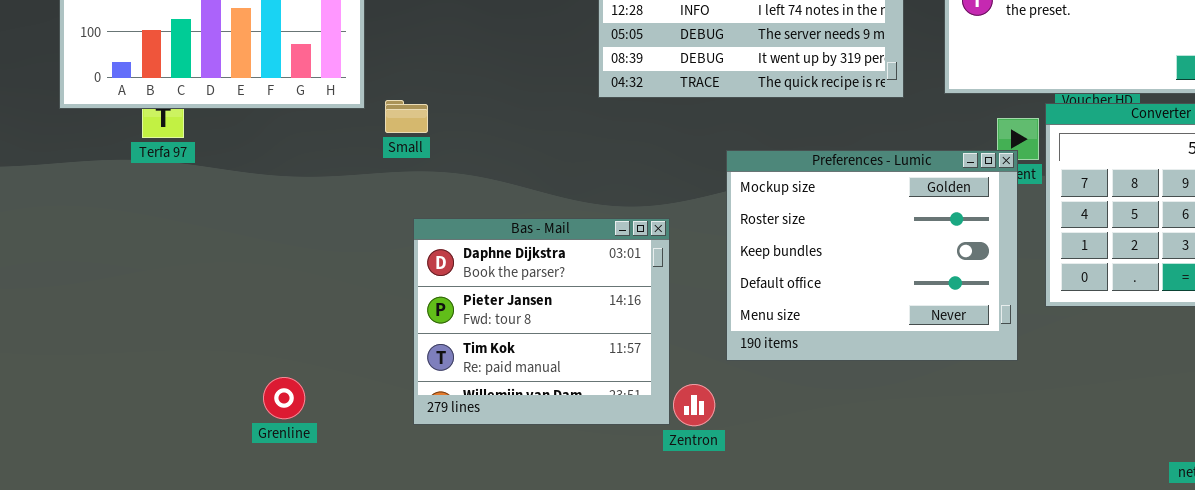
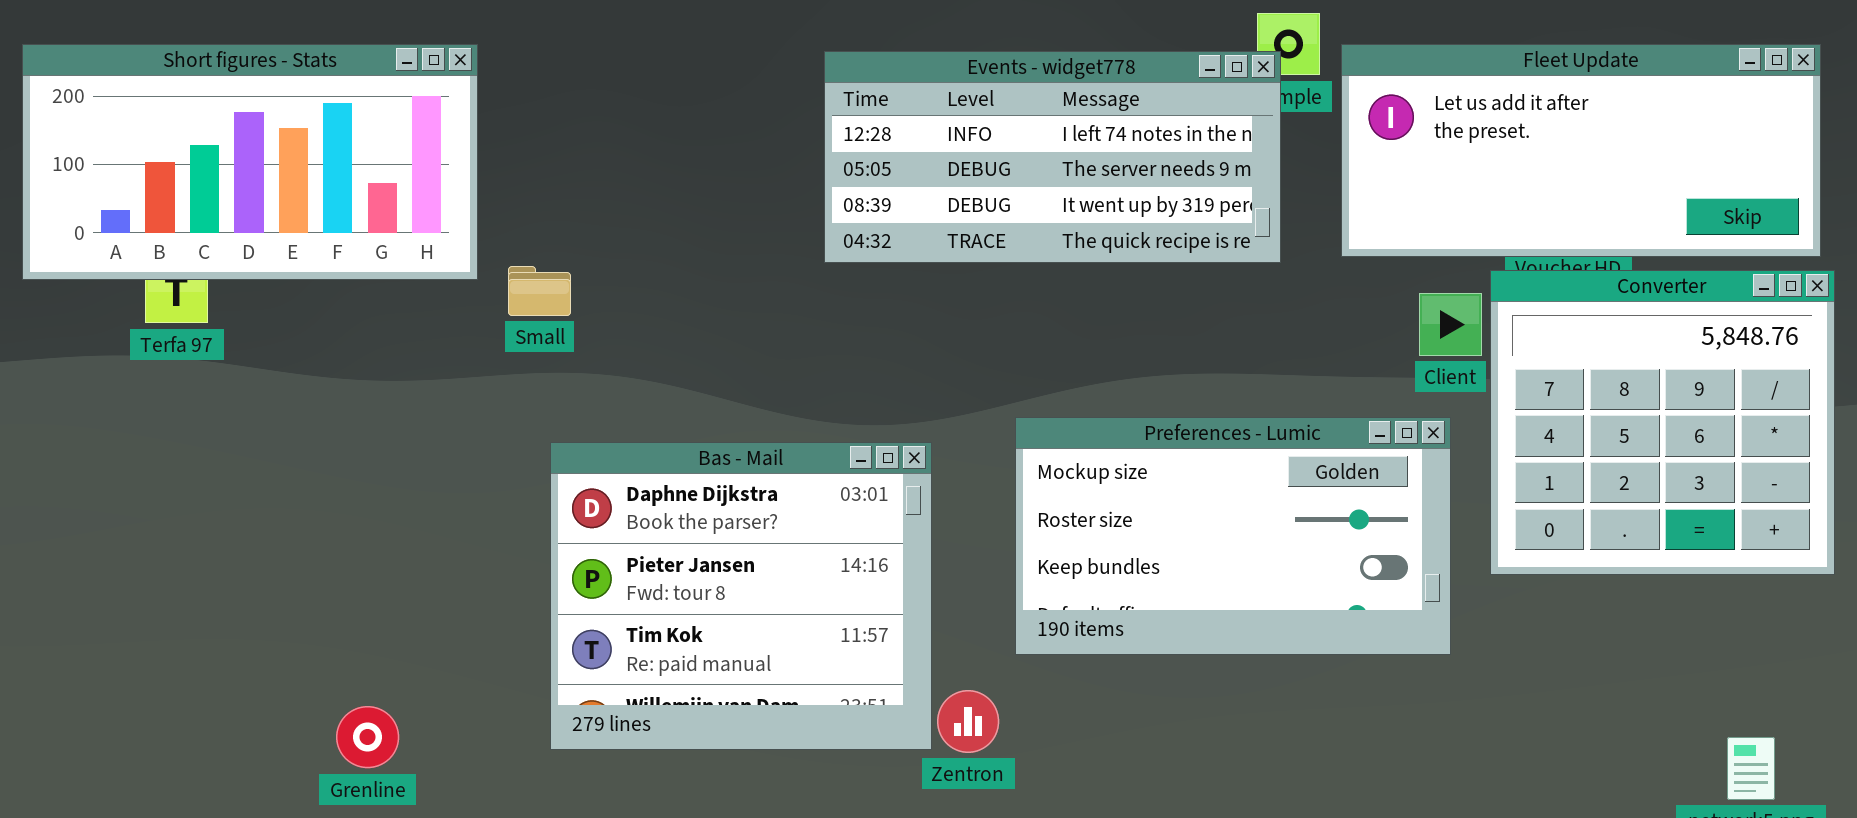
Preferences - Lumic: [726,150,1018,361] -> [1015,417,1451,655], resized
Grenline: [263,377,305,419] -> [336,706,399,768], moved

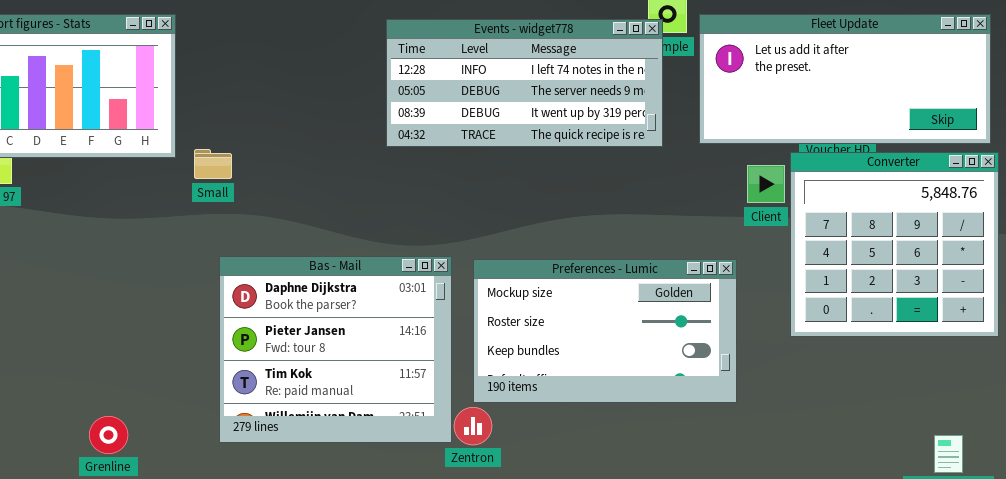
Preferences - Lumic: [1015,417,1451,655] -> [473,259,737,403], moved

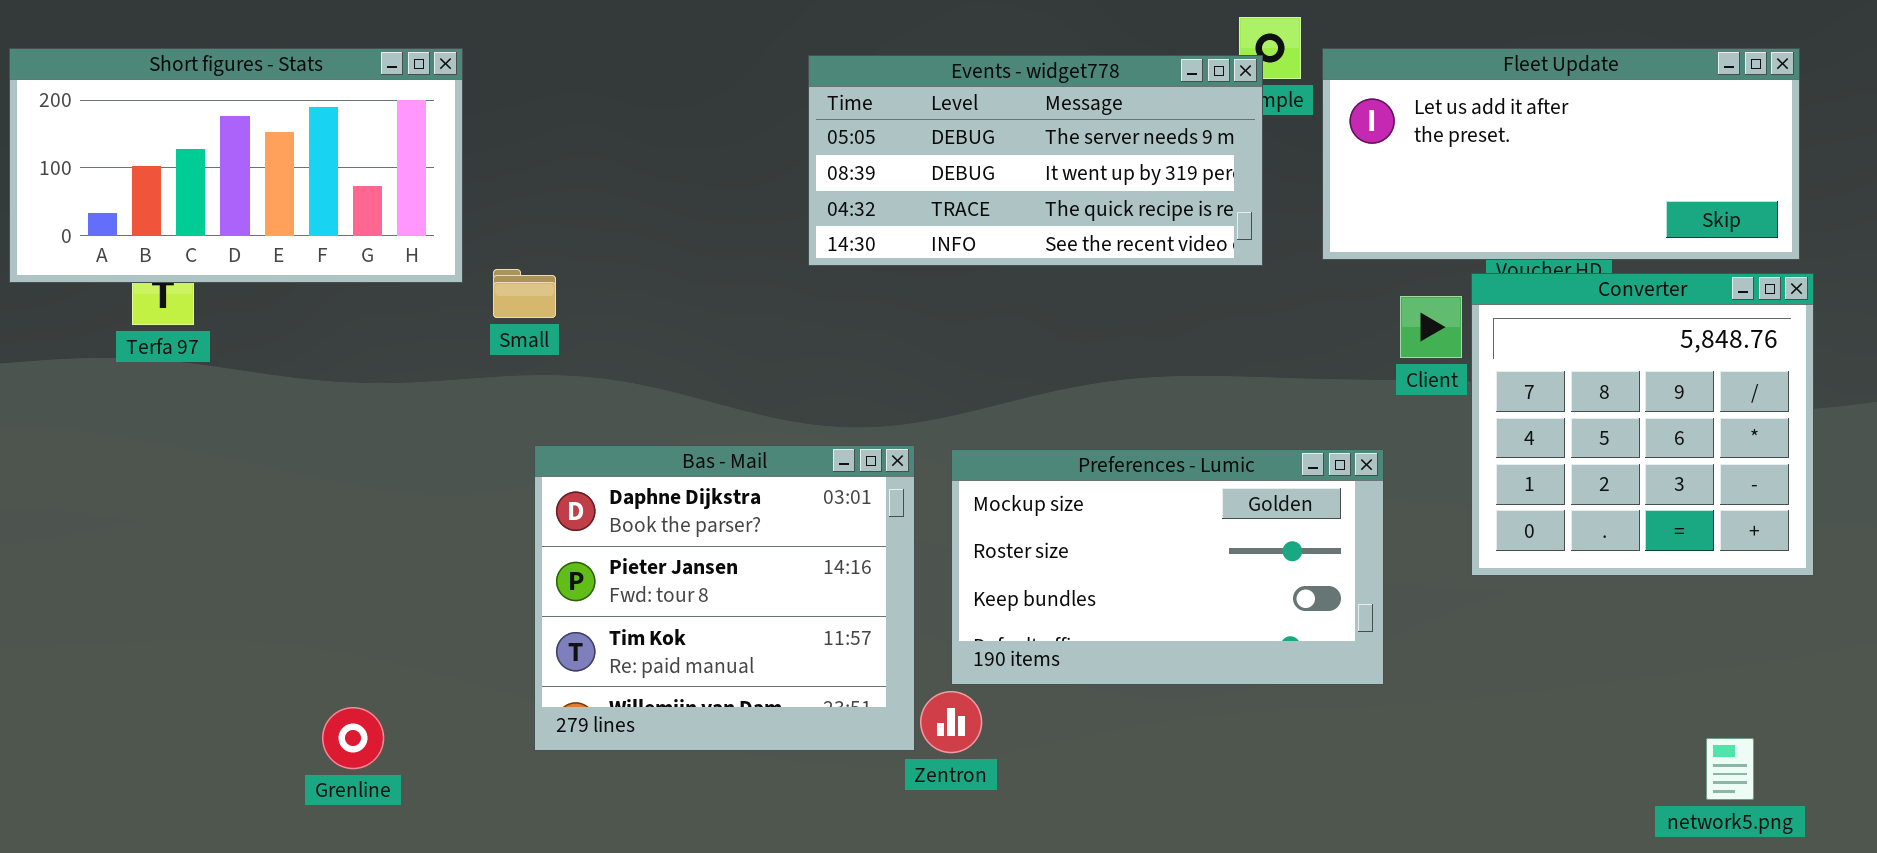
Events - widget778: [386,19,663,147] -> [808,55,1263,266], scrolled down 1 row

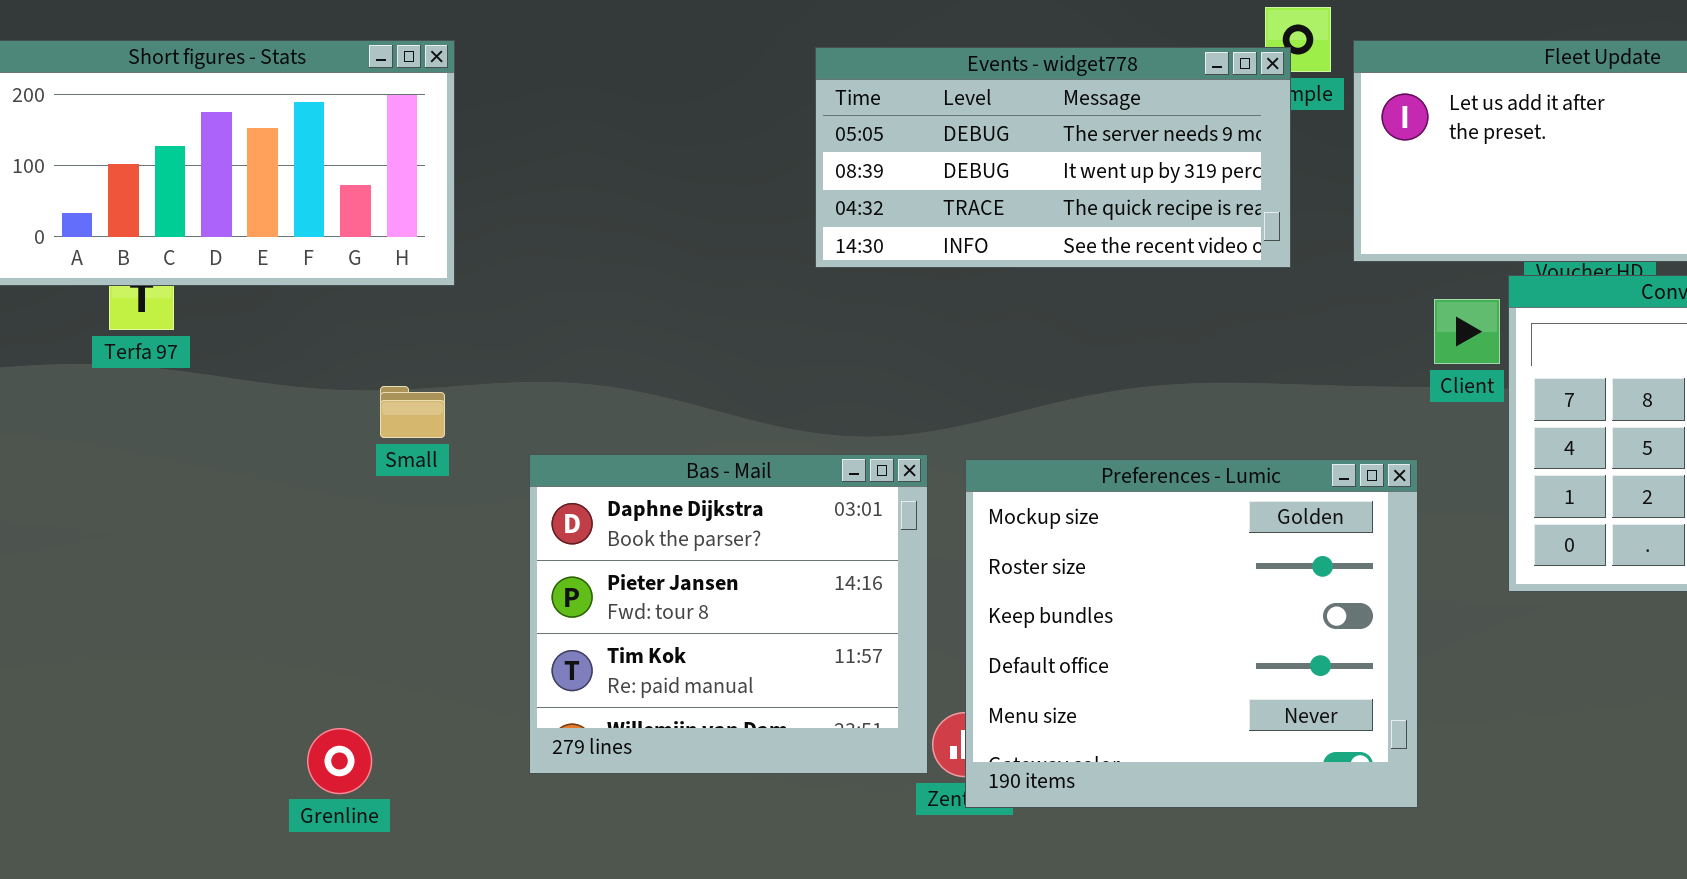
Small: [493,269,556,318] -> [380,386,445,438], moved
Preferences - Lumic: [951,449,1384,685] -> [965,459,1418,808], resized

